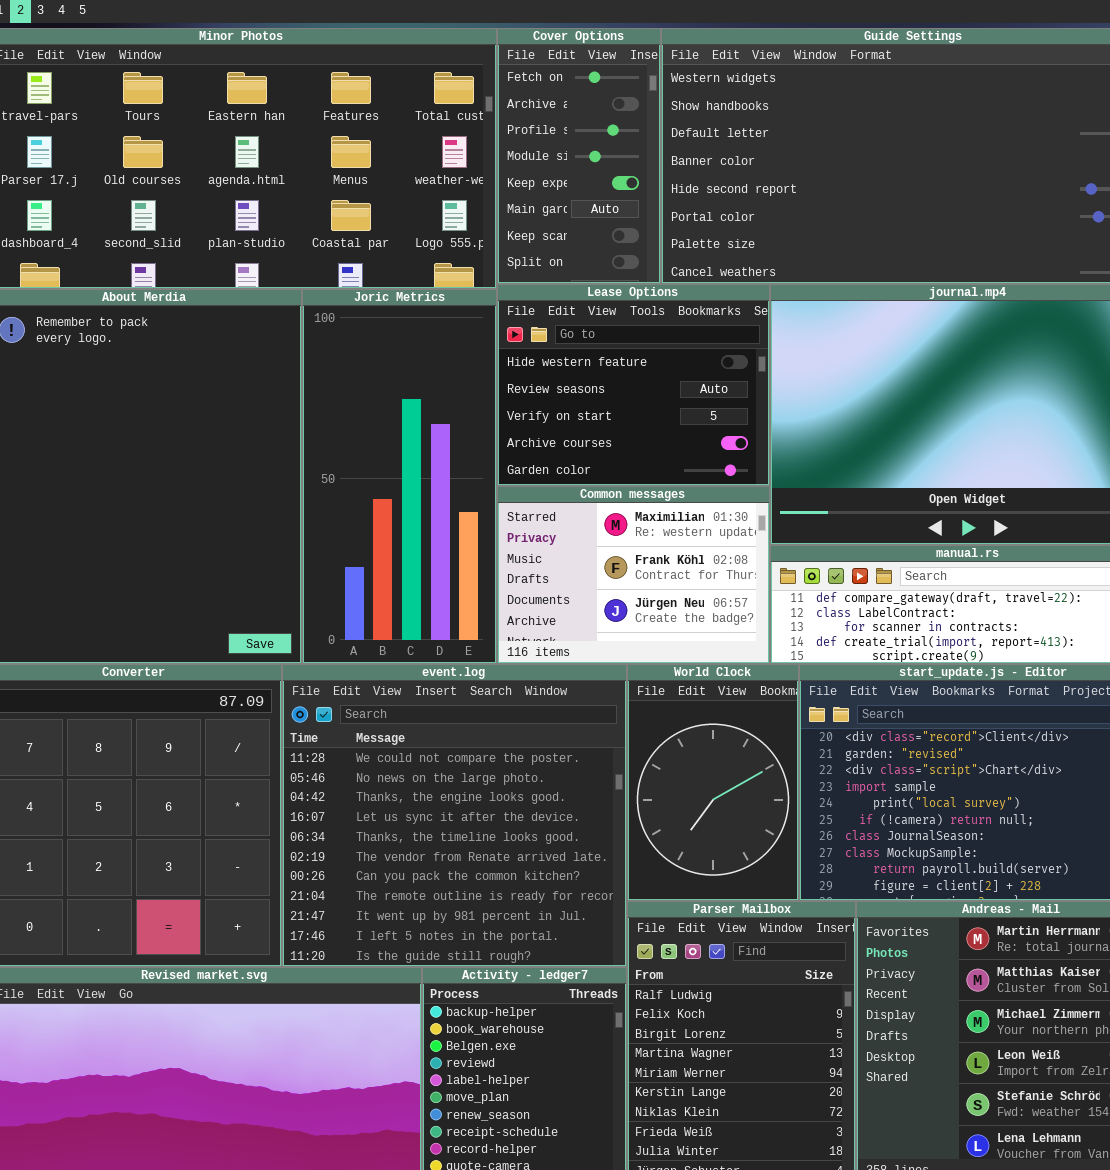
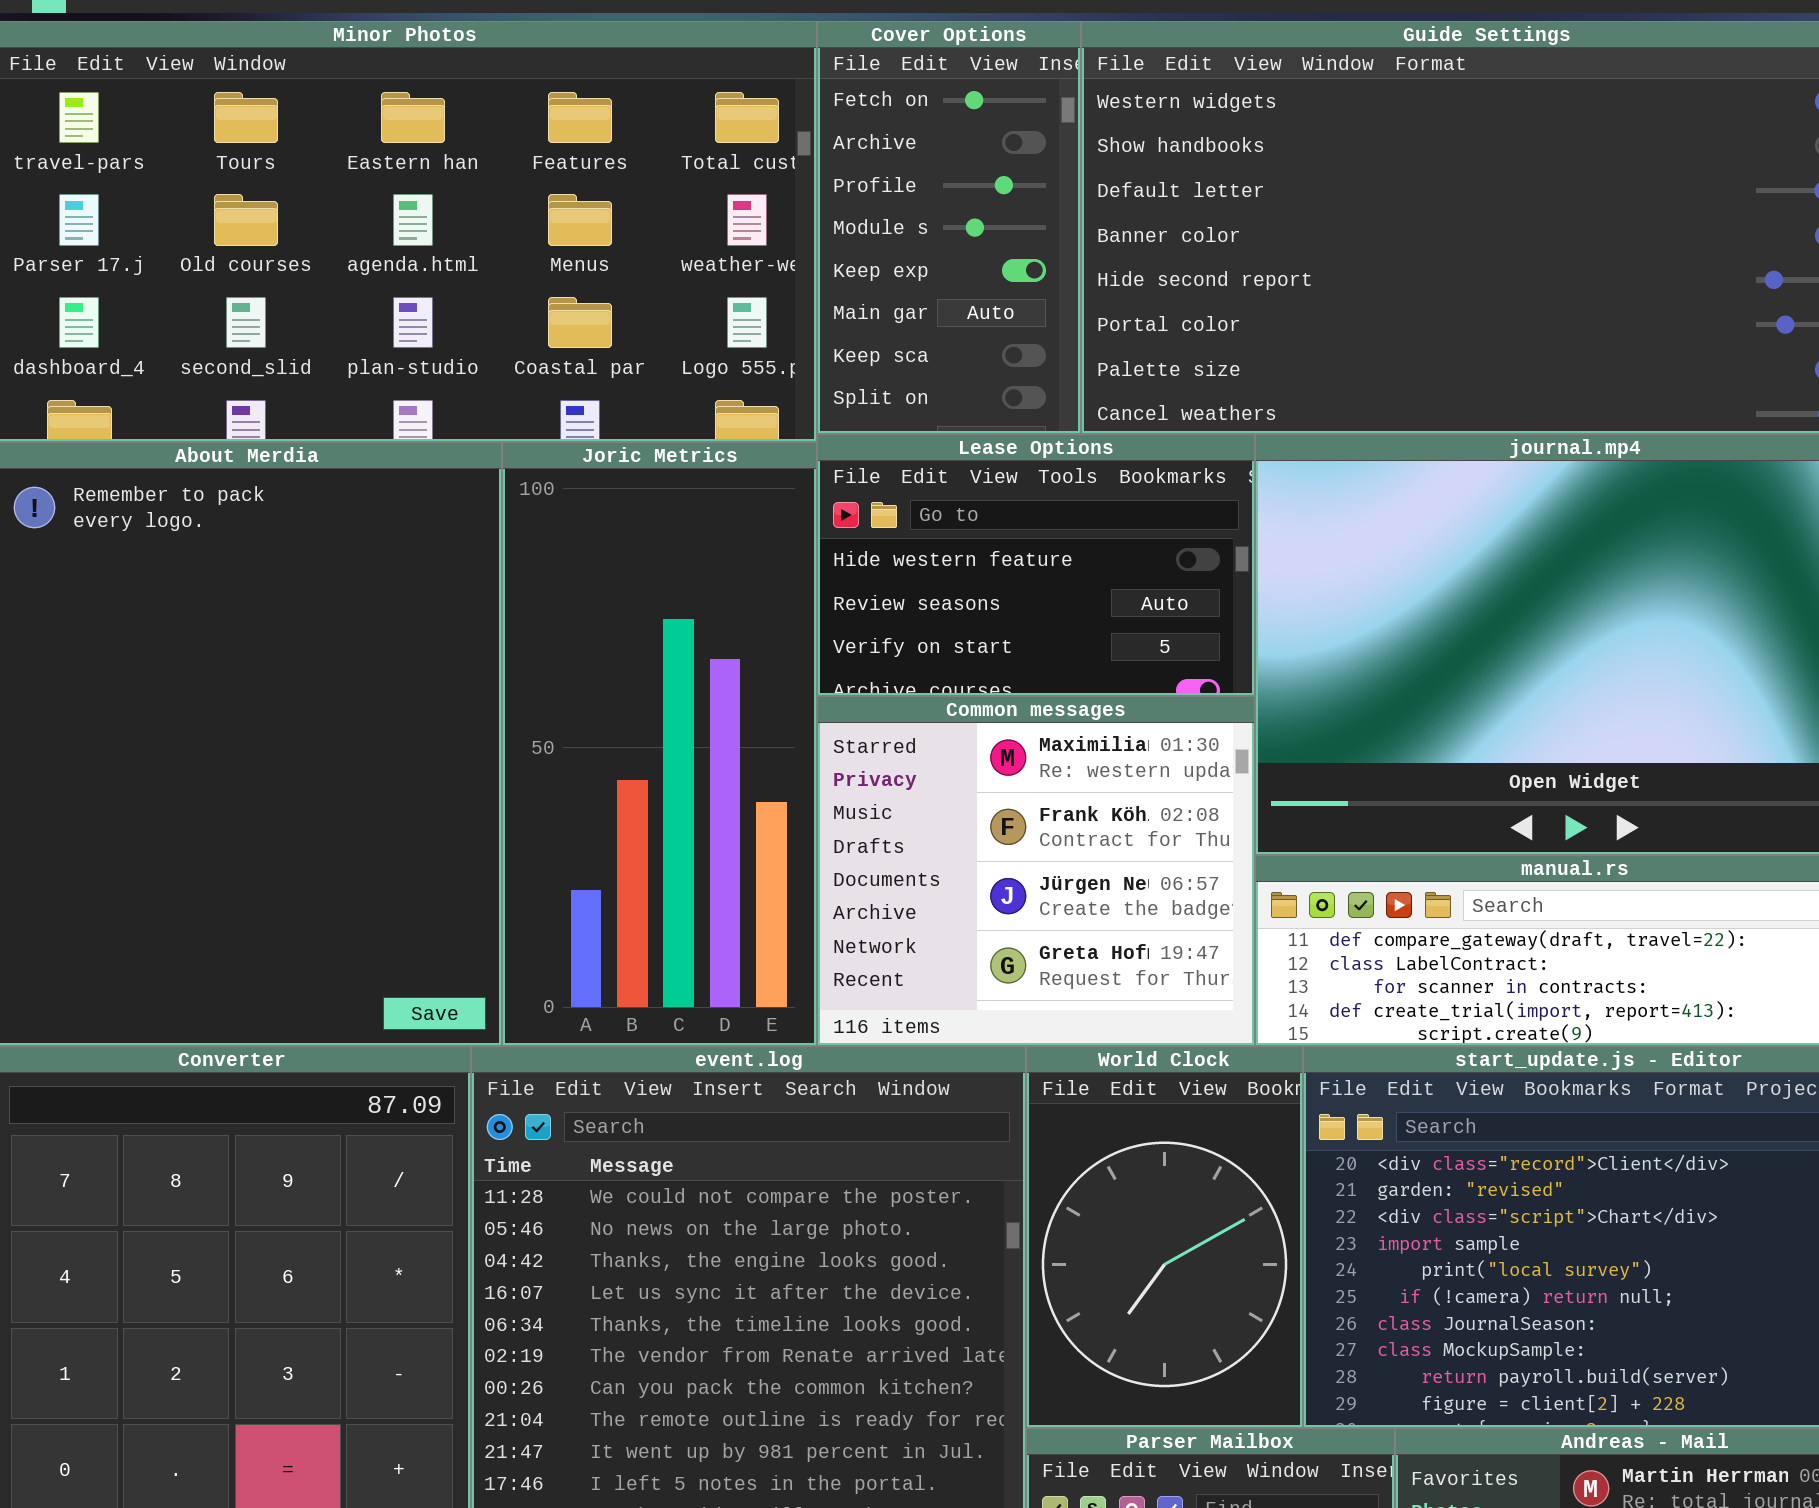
Lease Options: [497,284,770,486] -> [817,434,1255,696], resized
Common messages: [497,486,770,664] -> [817,696,1255,1046], resized

